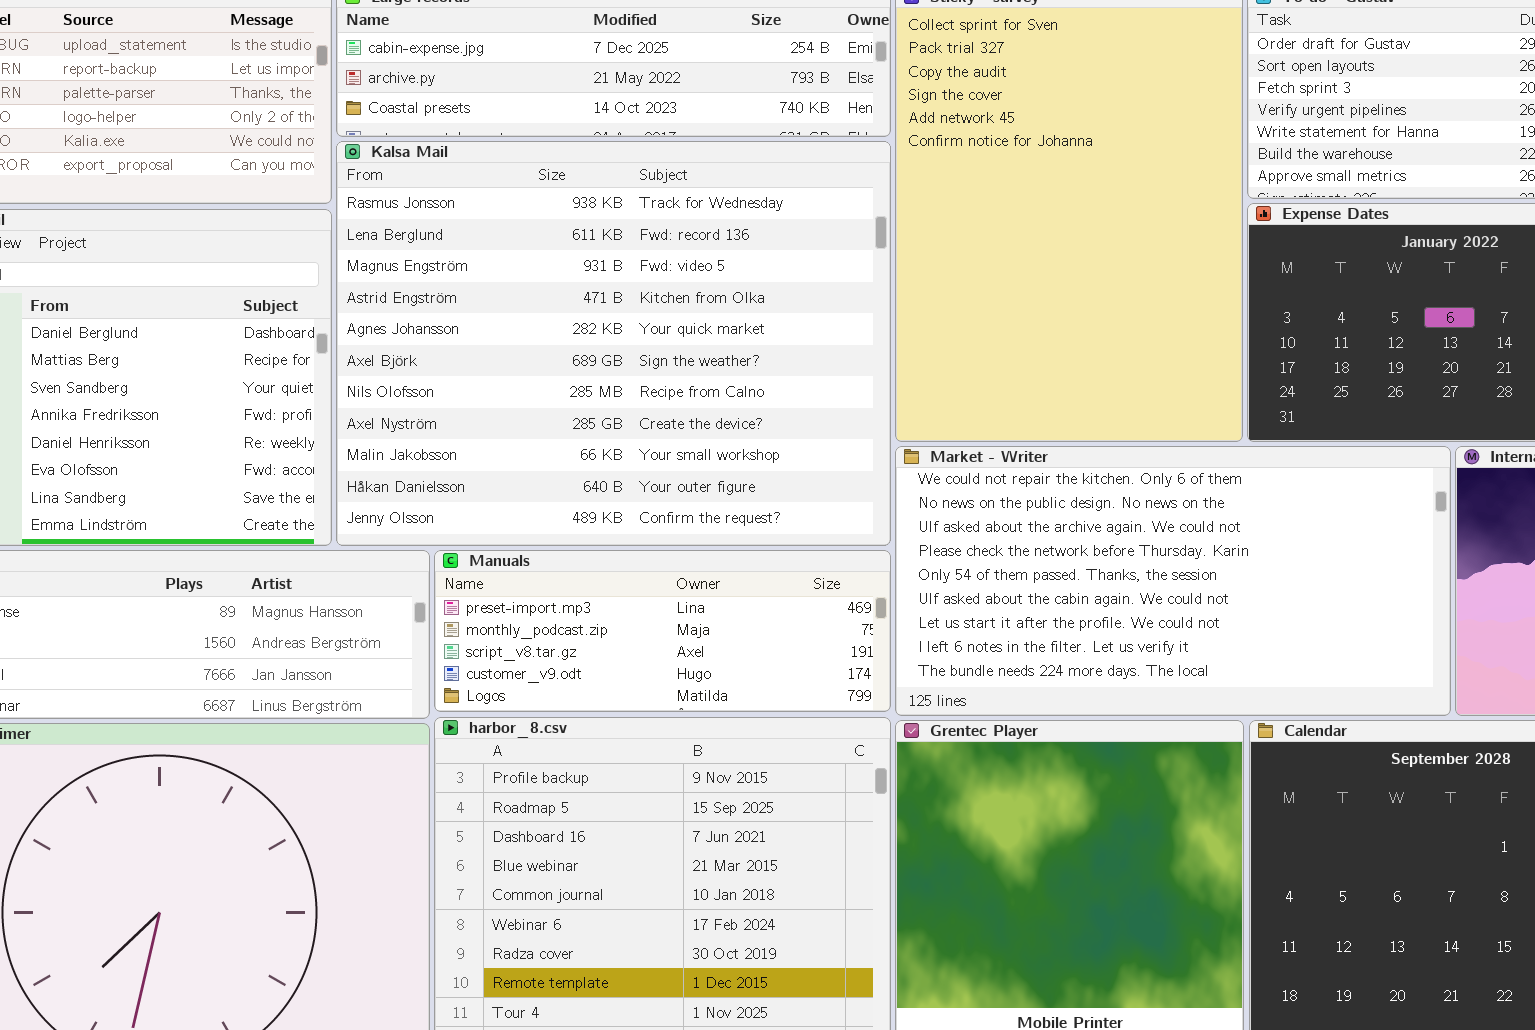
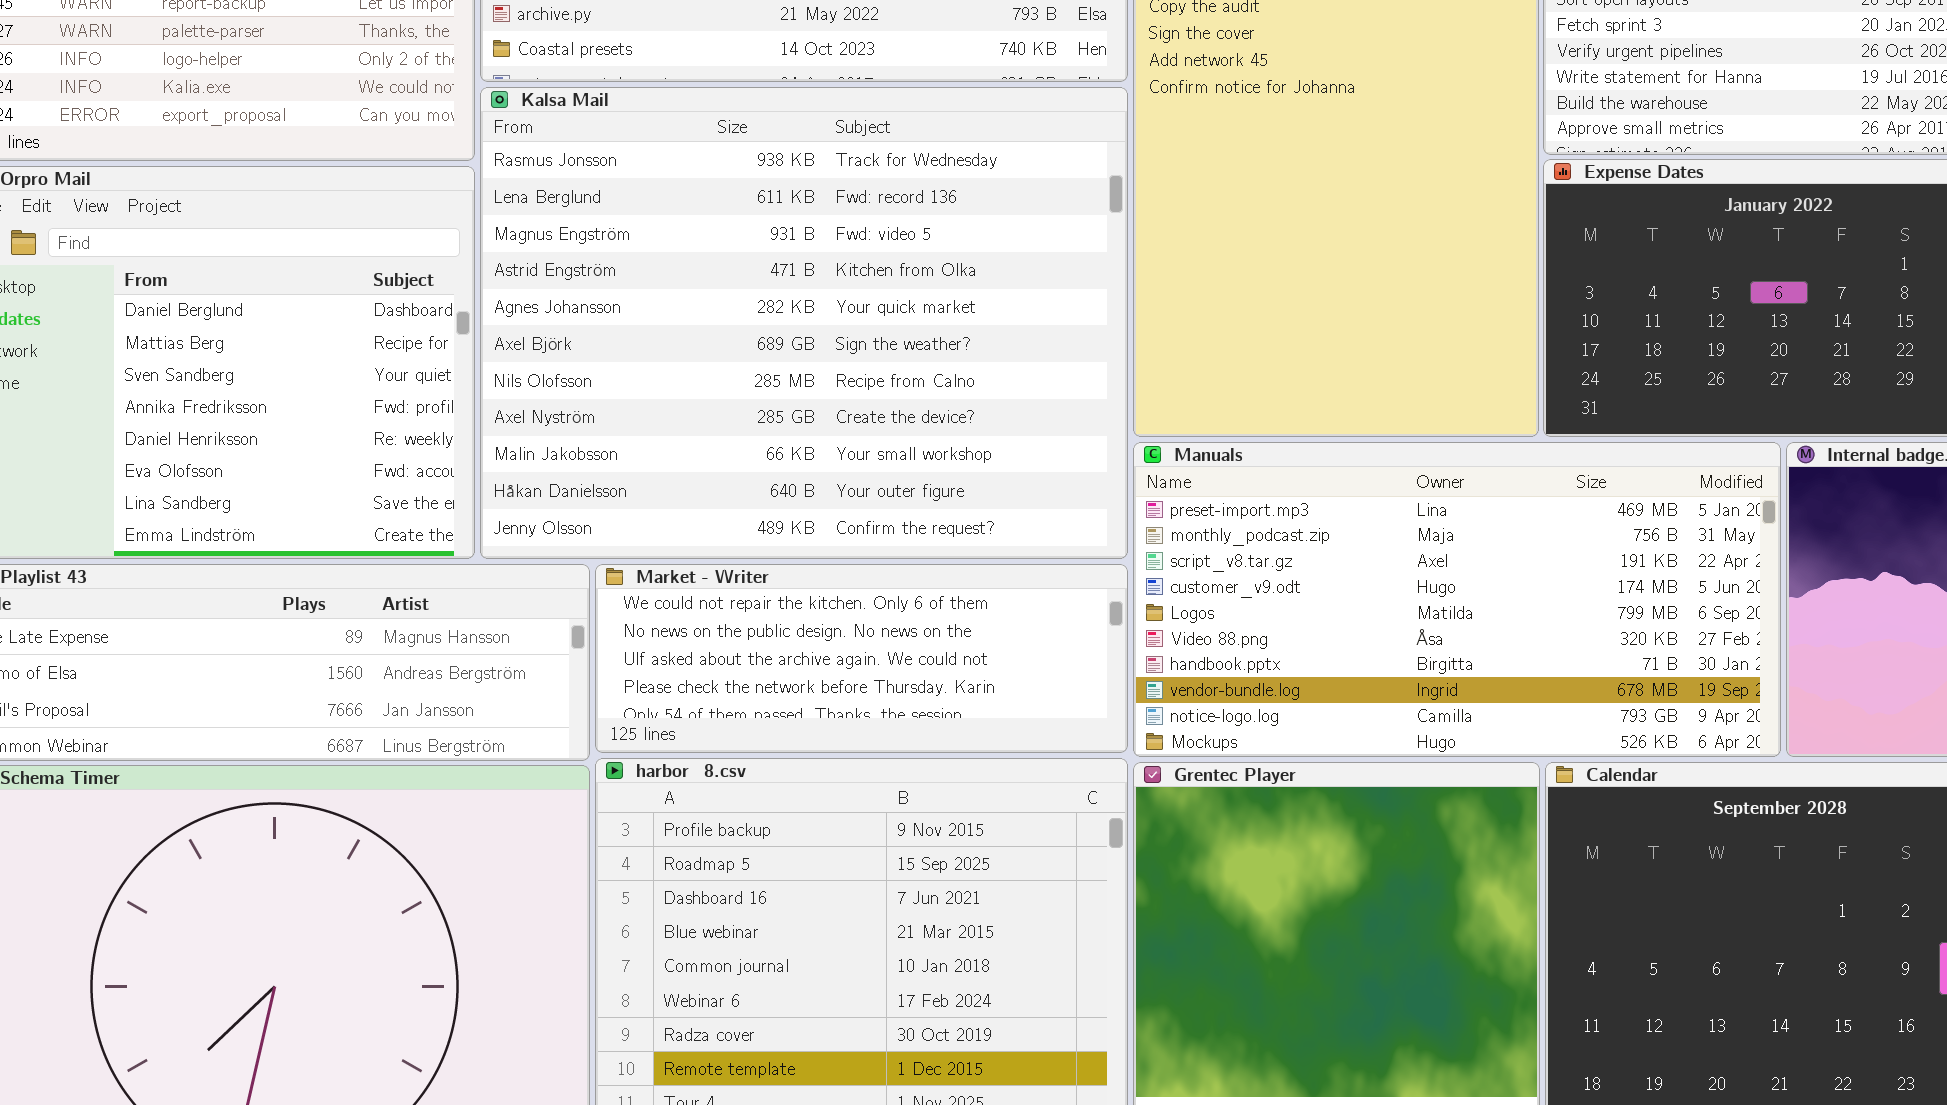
Market - Writer: [895,446,1451,716] -> [595,564,1128,753], moved, resized
Manuals: [434,550,891,712] -> [1133,442,1781,757], moved, resized

